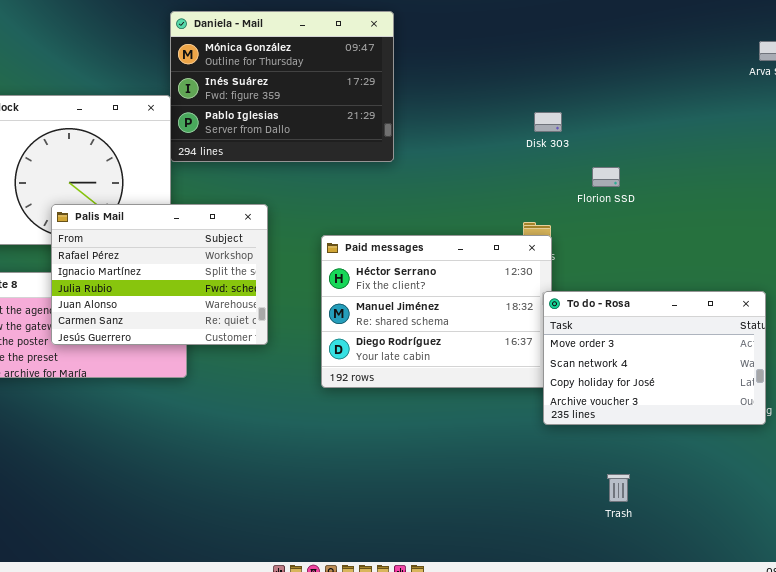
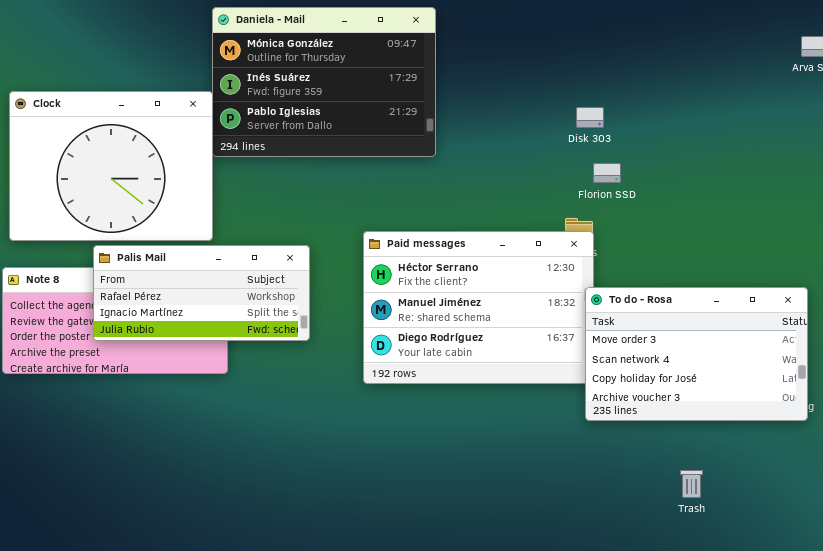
Florion SSD: [592,167,620,187] -> [593,163,621,183], moved
Palis Mail: [51,204,268,345] -> [93,245,310,341], resized
Trash: [607,474,630,502] -> [680,470,703,498], moved

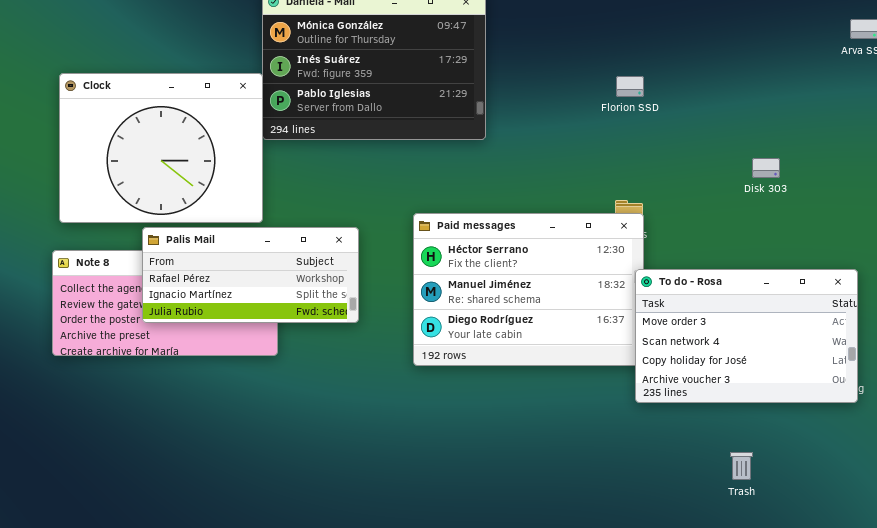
Disk 303: [576,107,604,128] -> [752,158,780,178], moved
Florion SSD: [593,163,621,183] -> [616,76,644,97], moved

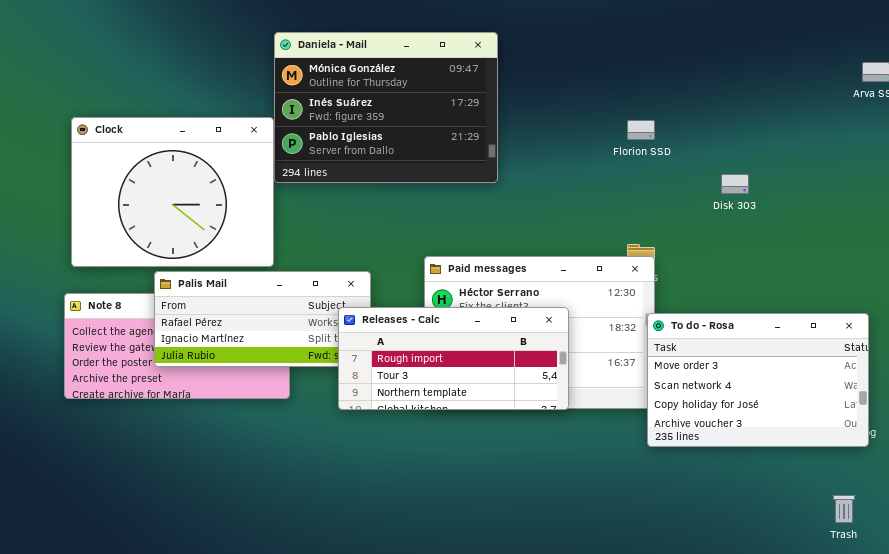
Disk 303: [752,158,780,178] -> [721,174,749,194], moved
Releases - Calc: none -> [338,307,569,410], opened
Trash: [730,452,753,480] -> [833,495,855,523], moved

